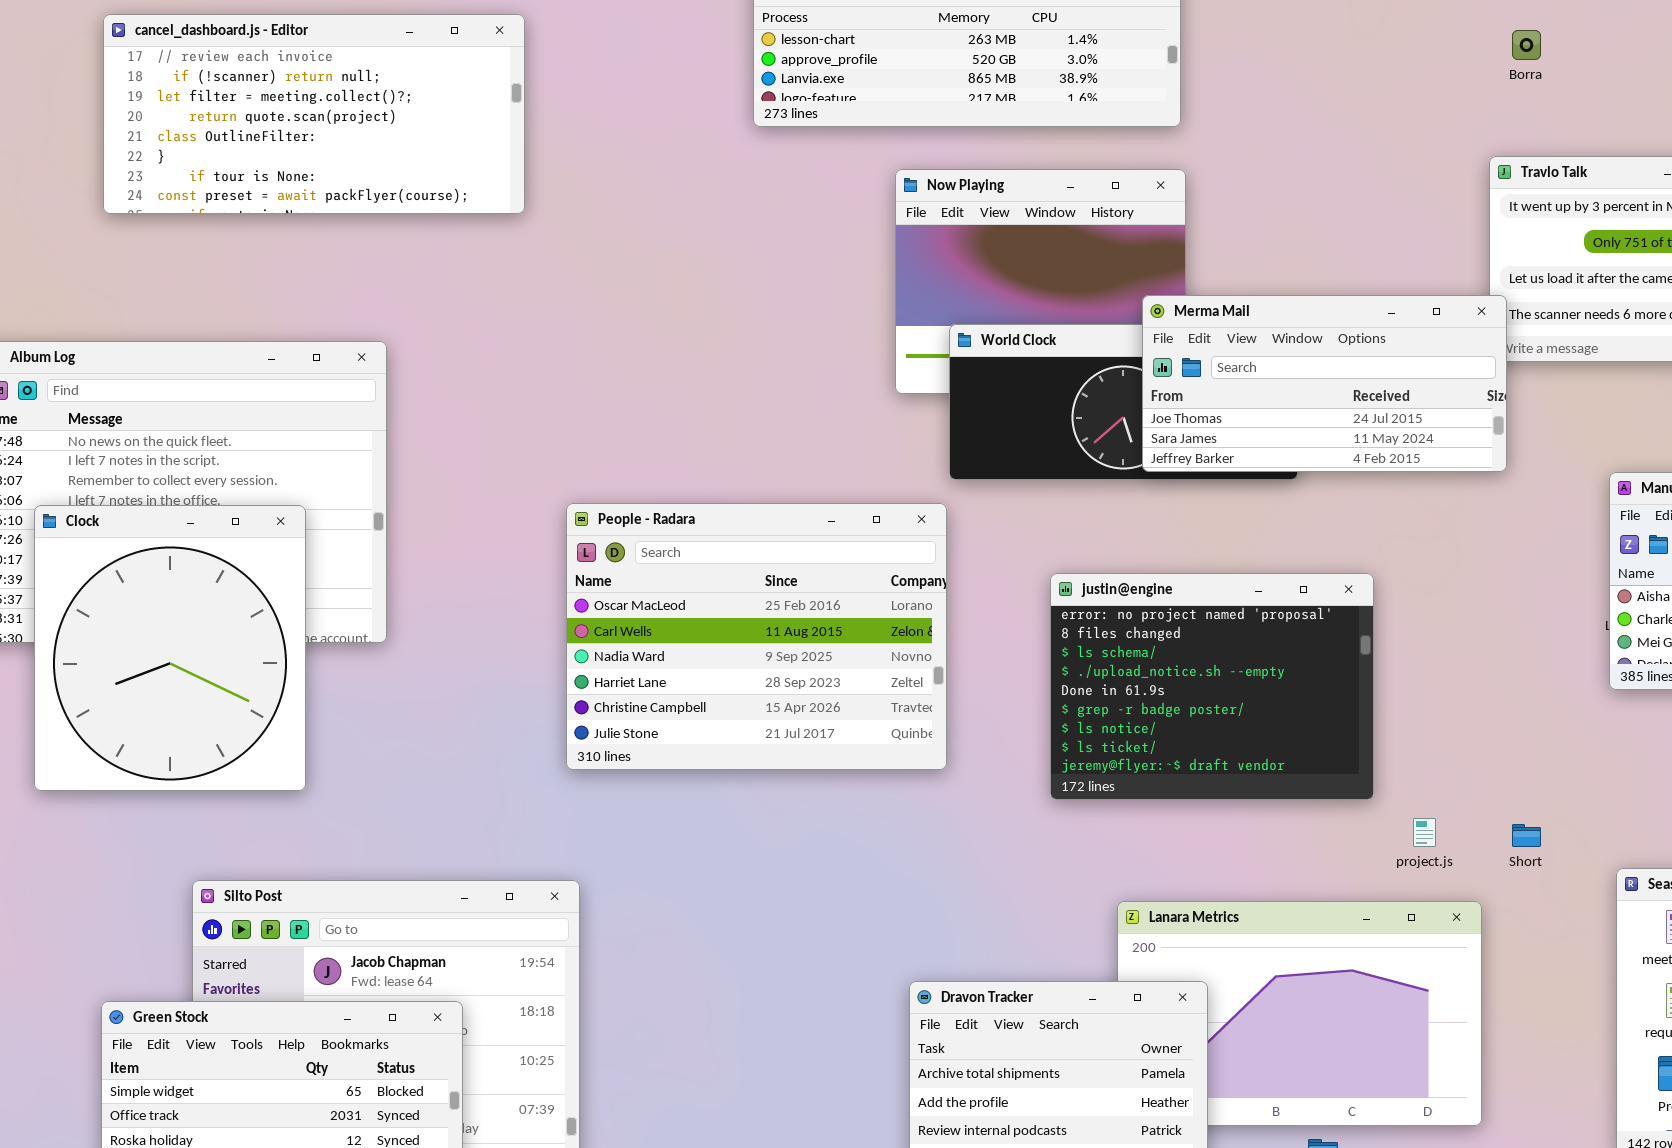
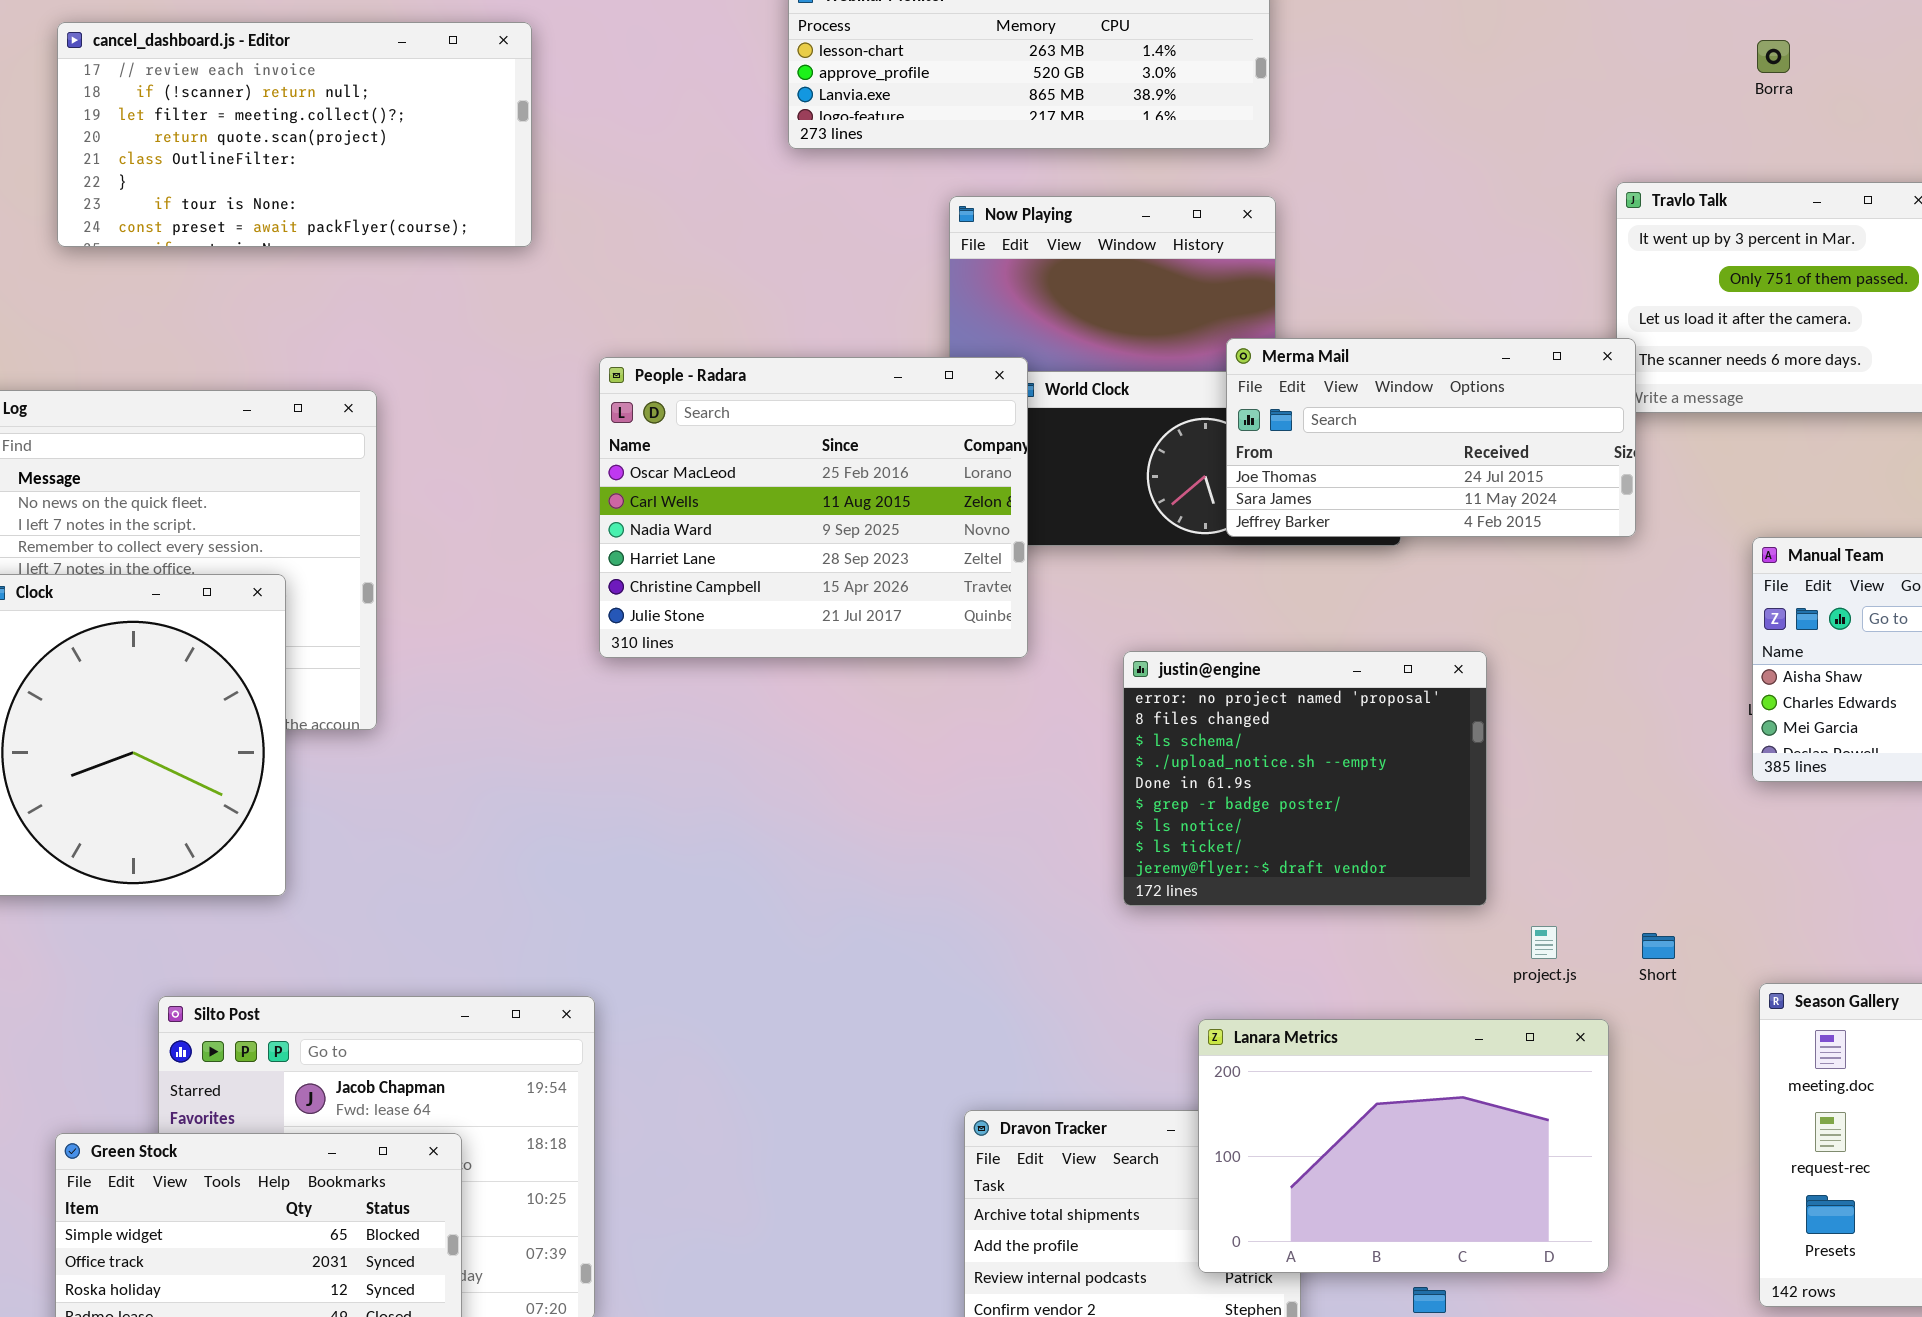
Borra: [1512,30,1541,60] -> [1757,40,1790,73], moved
People - Radara: [566,503,947,770] -> [599,357,1028,658], moved
Lanara Metrics: [1117,901,1482,1126] -> [1198,1019,1609,1273], raised

